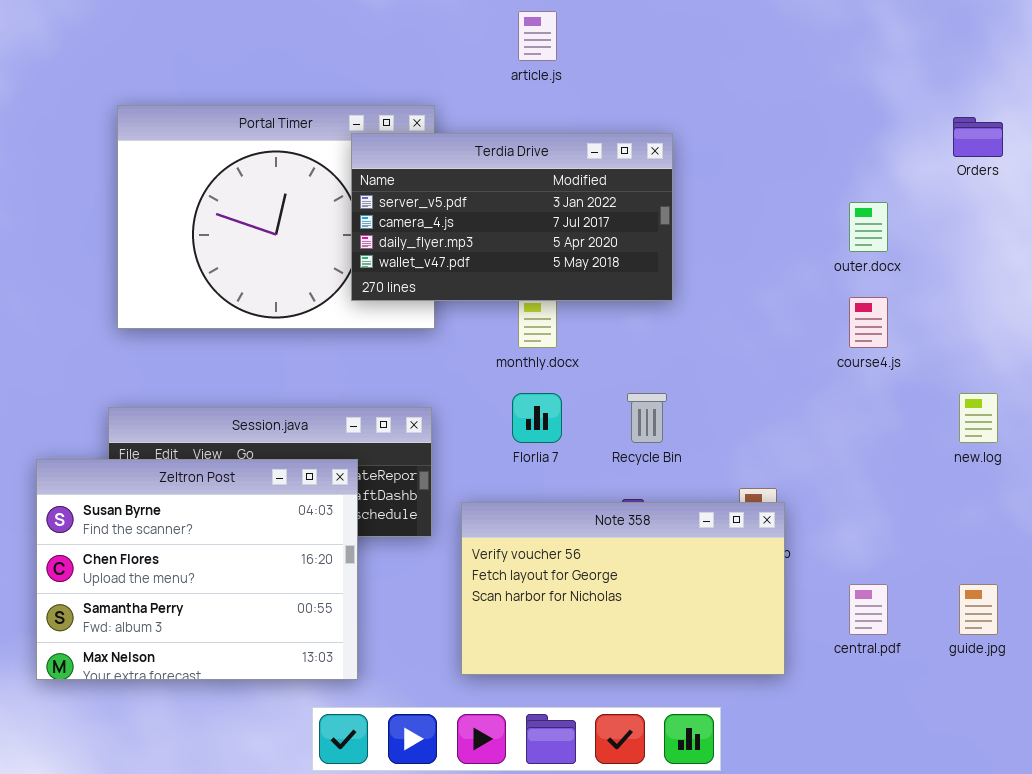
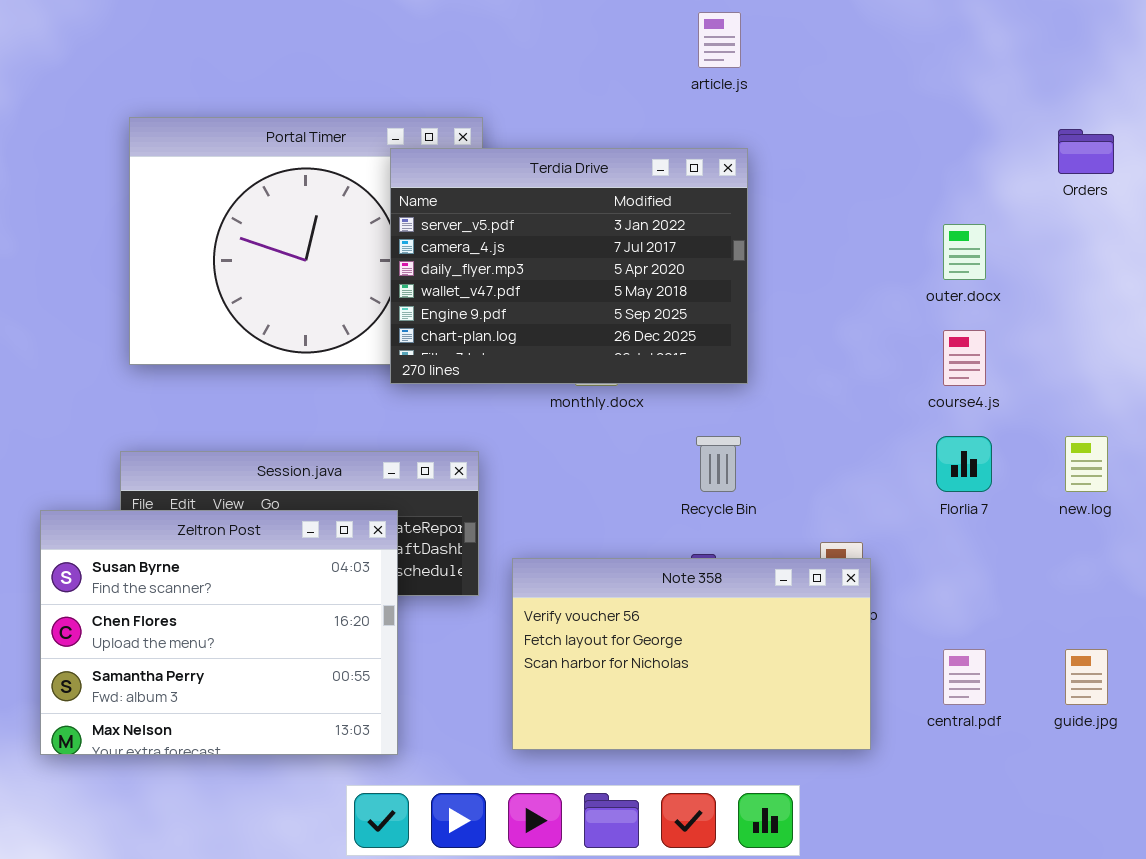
article.js: [518,11,557,61] -> [698,12,741,68], moved
Terdia Drive: [351,133,673,301] -> [390,148,748,384], resized
Florlia 7: [512,393,562,443] -> [936,436,992,492], moved

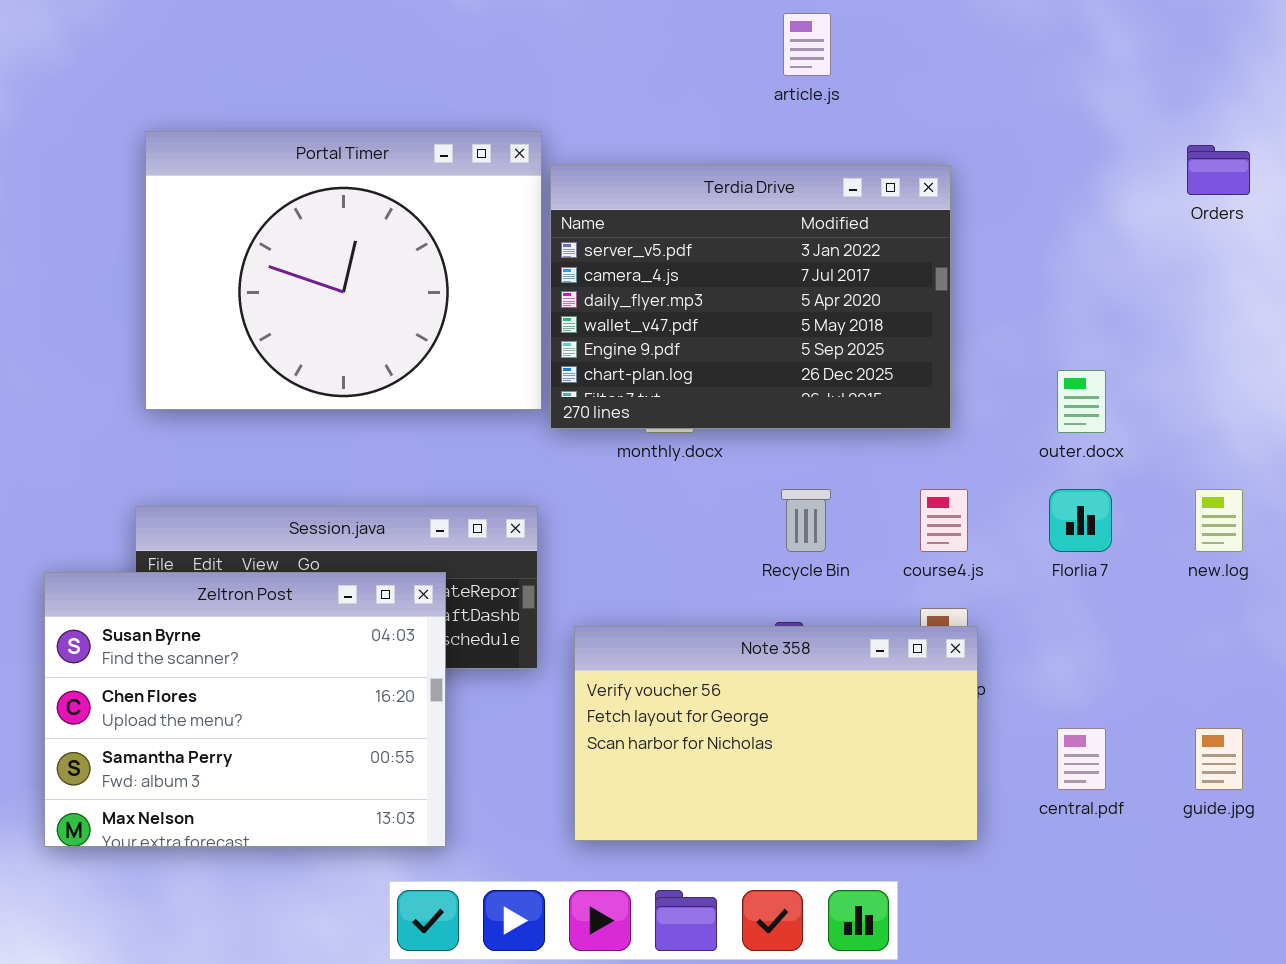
Terdia Drive: [390,148,748,384] -> [550,165,951,429], moved
outer.docx: [943,224,986,280] -> [1057,370,1106,433], moved
course4.js: [943,330,986,386] -> [920,489,968,552], moved

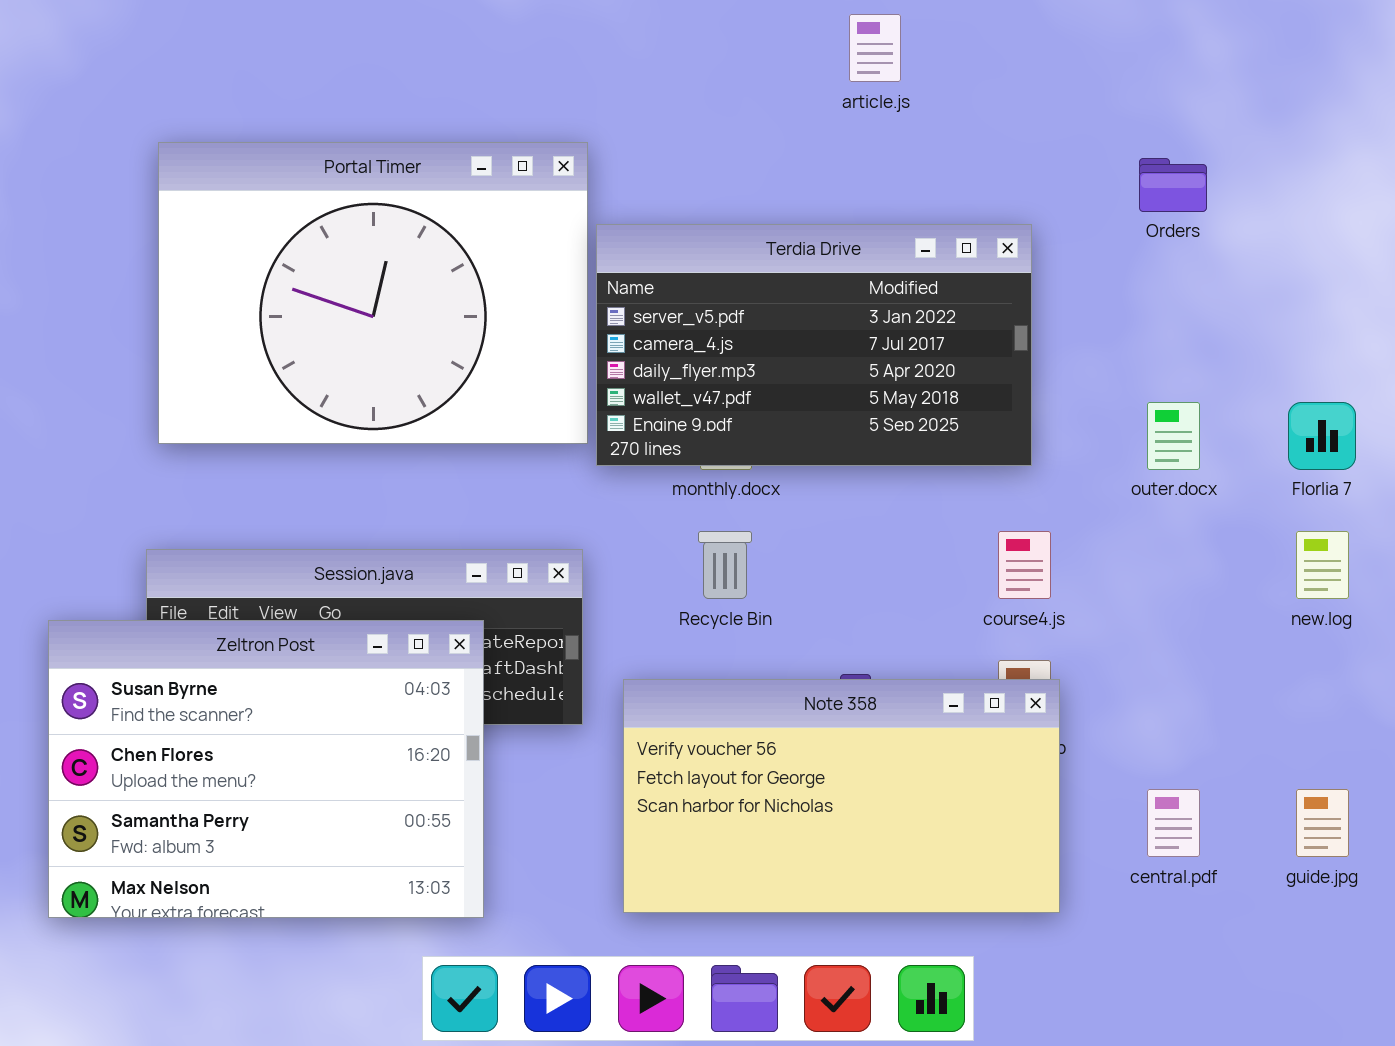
Orders: [1187,145,1250,195] -> [1139,158,1207,212], moved
Terdia Drive: [550,165,951,429] -> [596,224,1032,466], resized
Recycle Bin: [781,489,831,552] -> [698,531,752,599], moved
Florlia 7: [1049,489,1112,552] -> [1288,402,1356,470], moved

